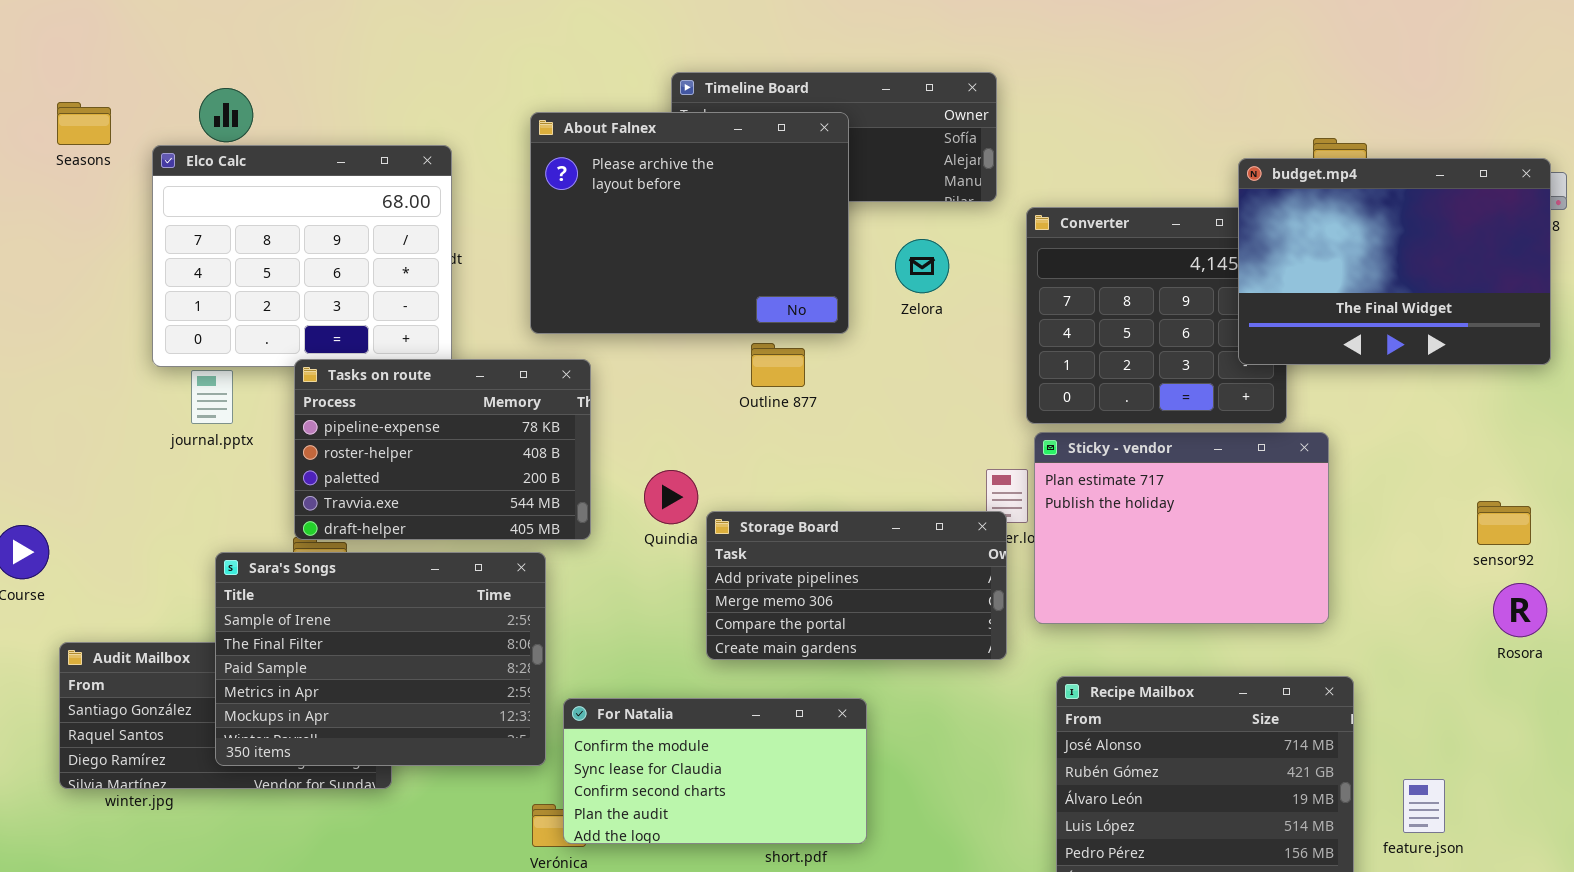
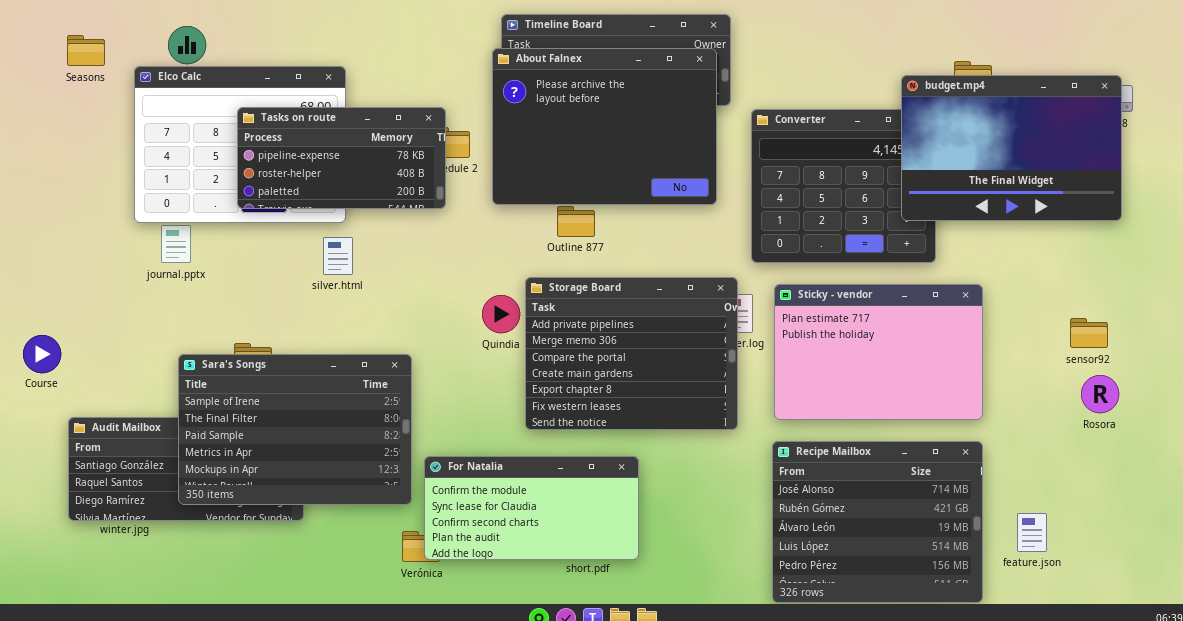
About Falnex: [530,112,849,334] -> [492,48,717,205], moved
Tasks on route: [294,359,591,540] -> [237,107,446,209], moved, resized
Sticky - vendor: [1034,432,1329,624] -> [774,284,983,420], moved
Storage Board: [706,511,1007,660] -> [525,277,738,430], resized

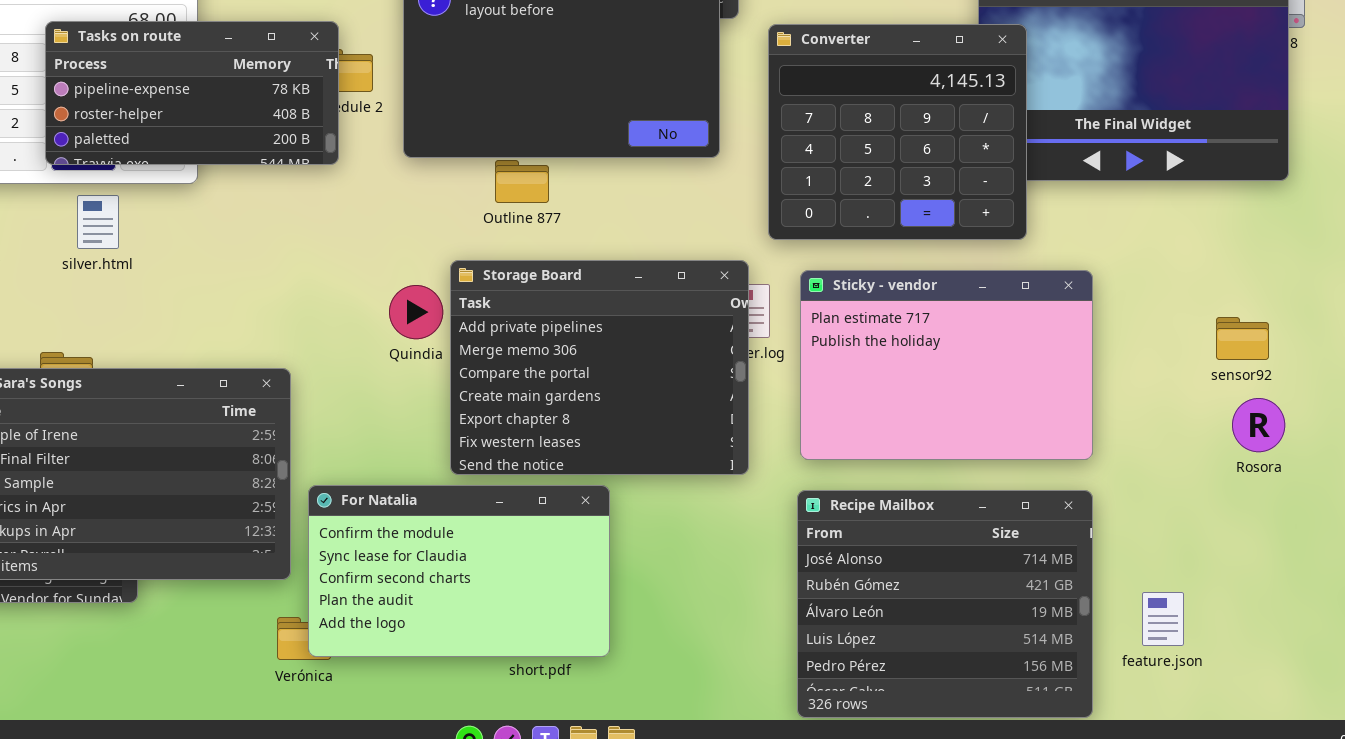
Converter: [751,109,936,263] -> [768,24,1027,240], raised
silver.html: [323,237,353,275] -> [77,195,119,249], moved
For Natalia: [424,456,639,560] -> [308,485,610,657], resized

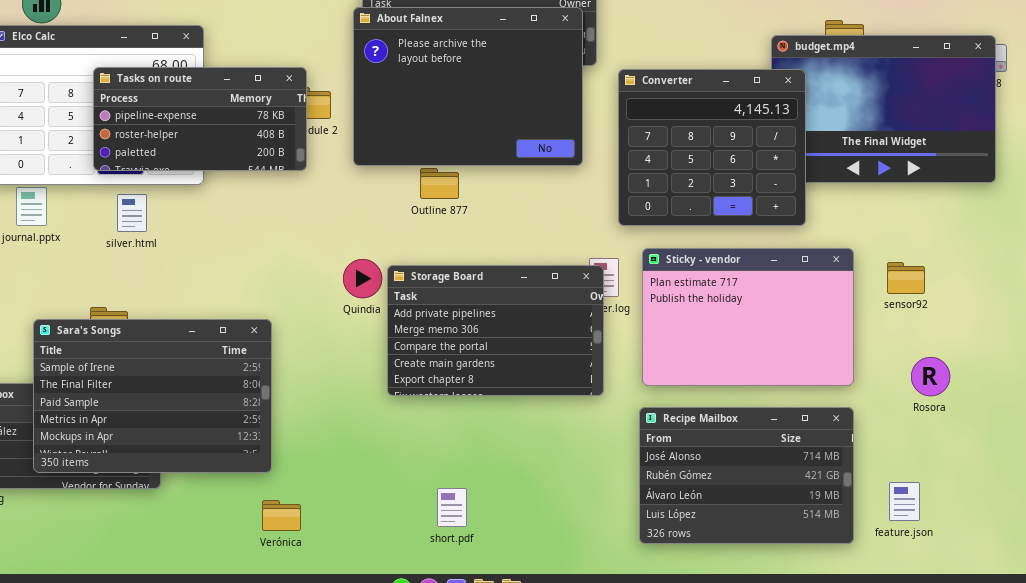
Storage Board: [450,260,749,475] -> [387,265,604,396], resized
sensor92: [1216,317,1269,360] -> [887,262,925,294], moved
Rosora: [1232,398,1285,452] -> [911,357,950,396], moved
For Natalia: [308,485,610,657] -> none, closed
Recipe Mailbox: [797,490,1093,718] -> [639,407,854,544], resized

